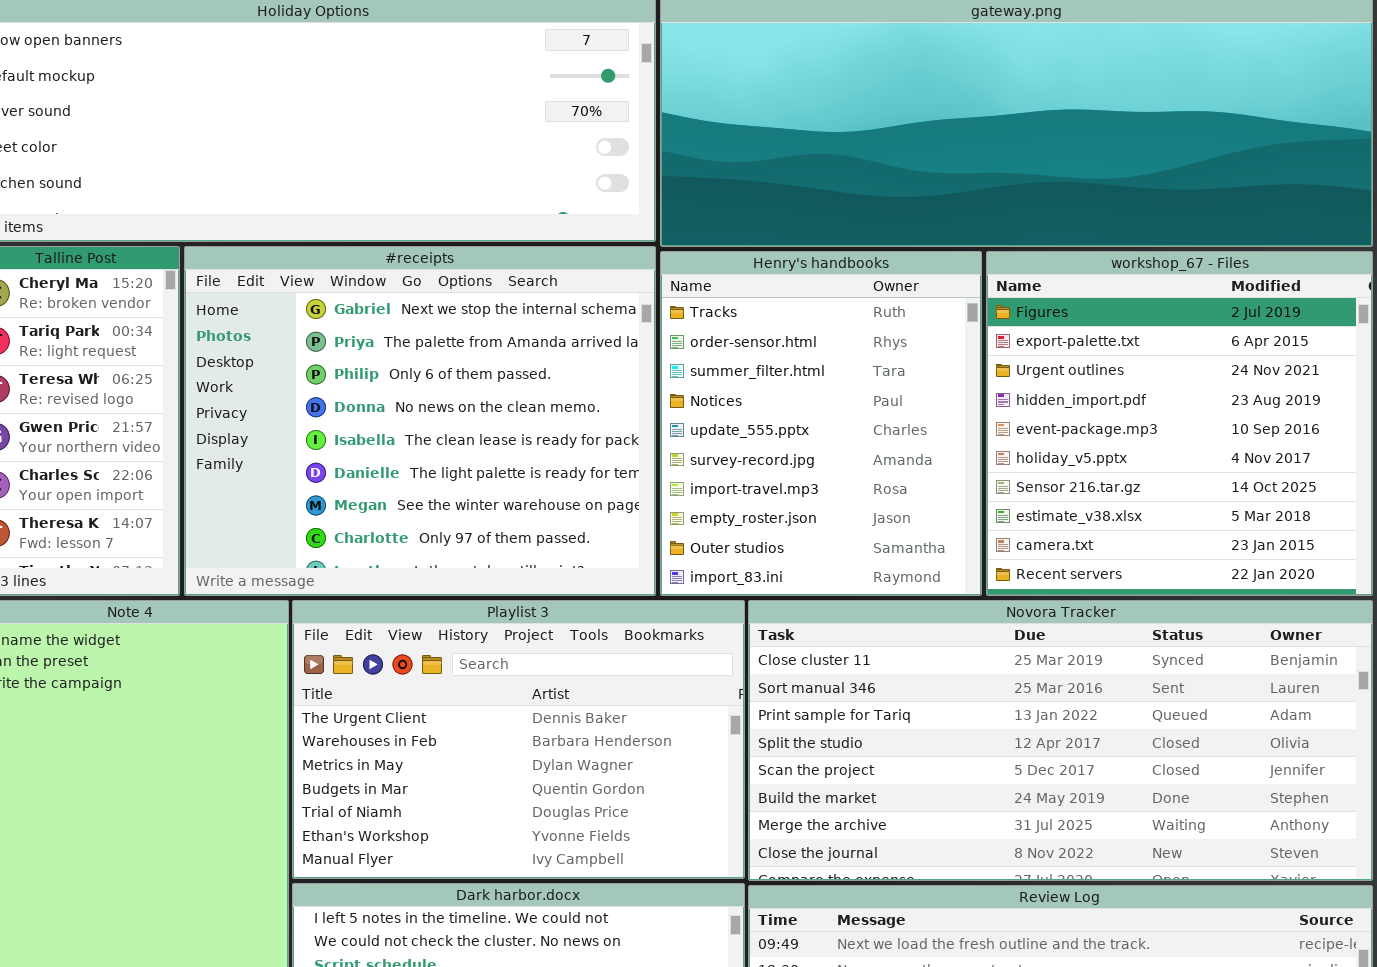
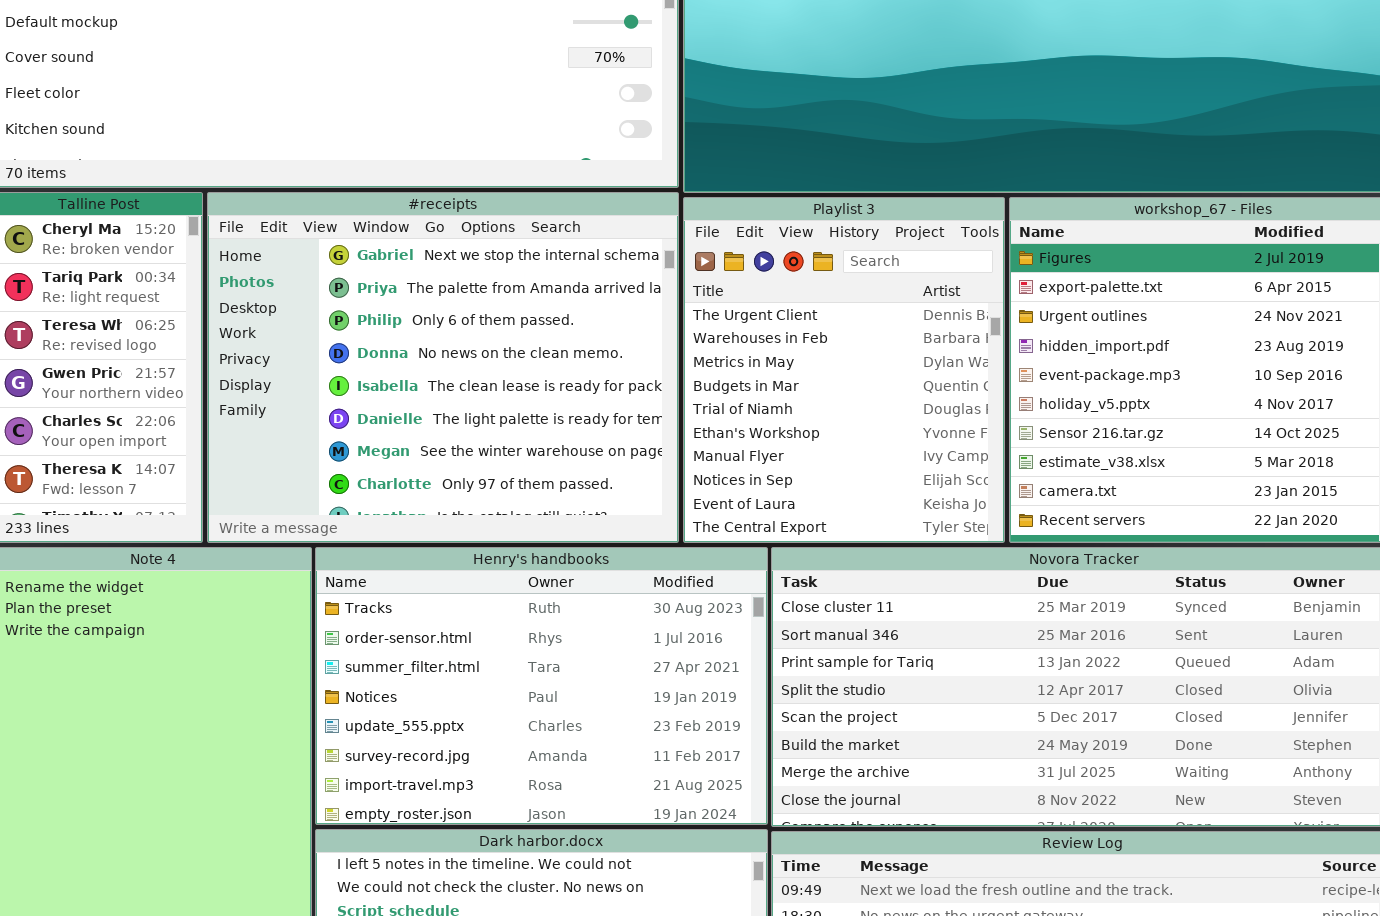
Henry's handbooks: [660,251,982,596] -> [315,547,768,825], moved, resized
Playlist 3: [292,600,745,879] -> [683,197,1005,543], moved, resized

